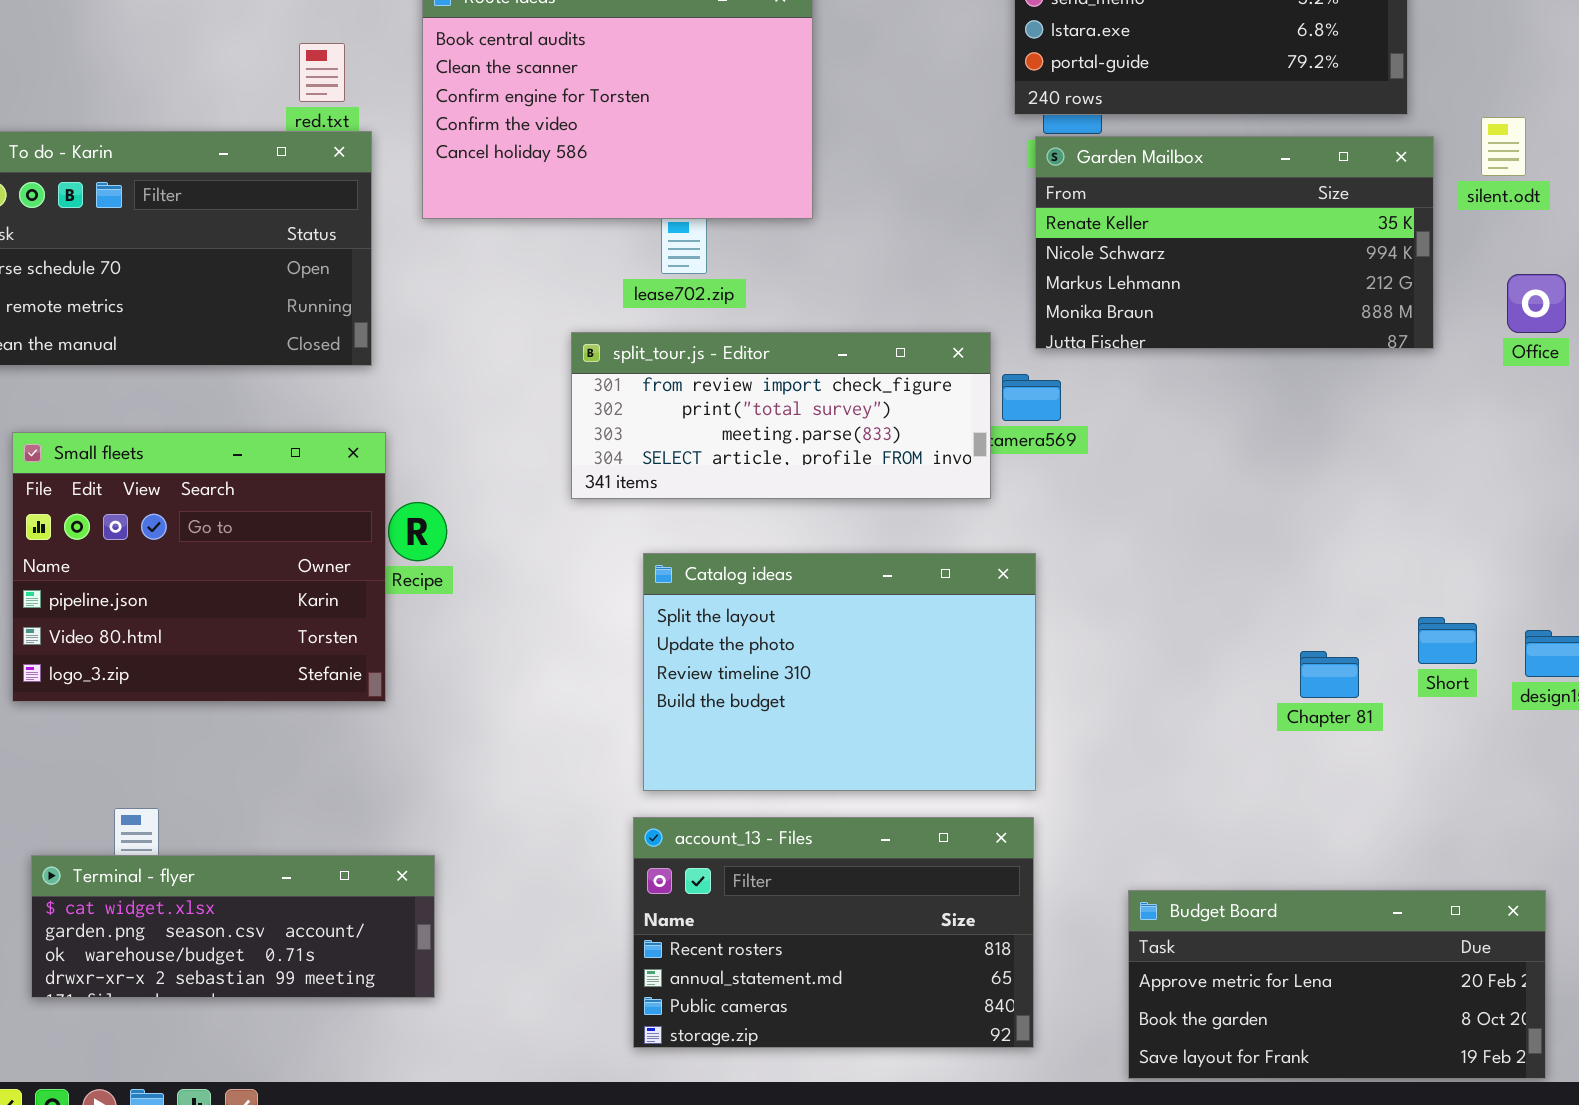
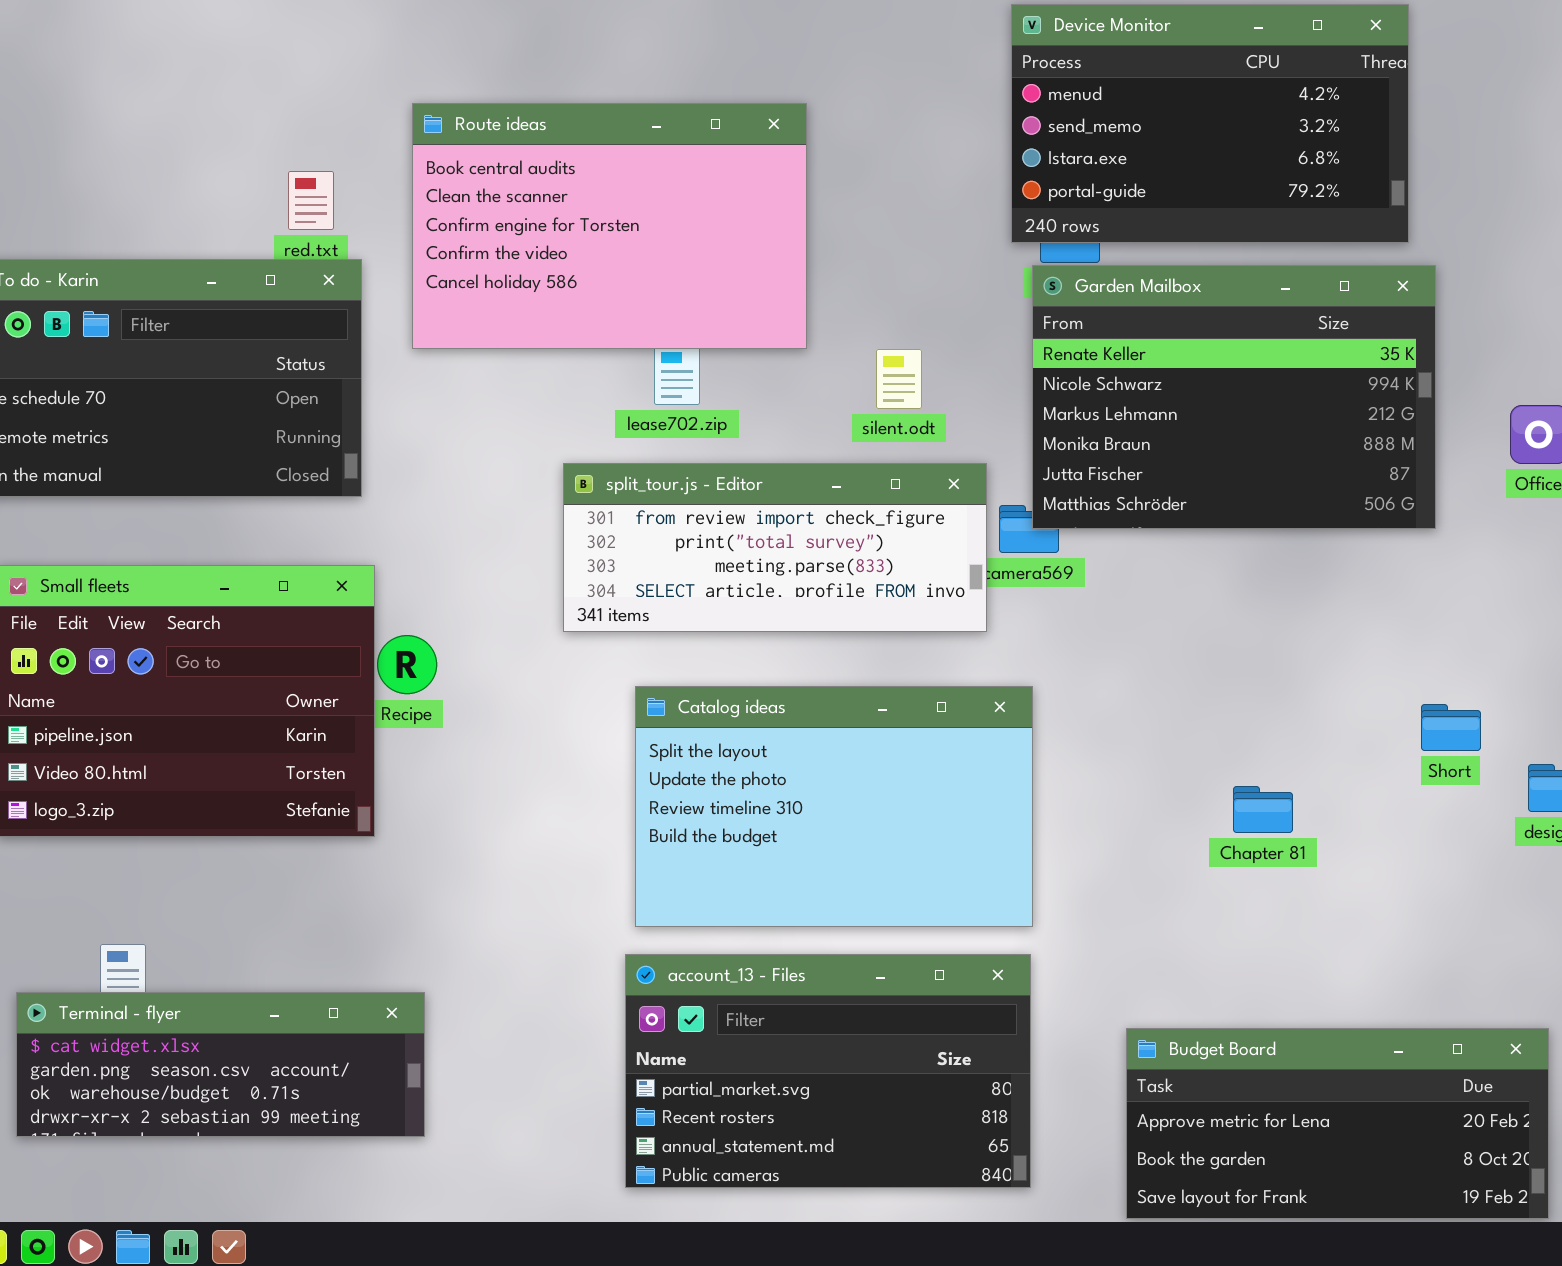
silent.odt: [1481,117,1526,176] -> [876,349,922,409], moved
Garden Mailbox: [1035,136,1434,349] -> [1032,265,1436,529], resized
Short: [1418,617,1477,664] -> [1421,704,1481,751], moved
Chapter 81: [1300,651,1359,698] -> [1233,786,1293,833], moved
account_13 - Files: [633,817,1034,1048] -> [625,954,1031,1188], scrolled up 1 row

